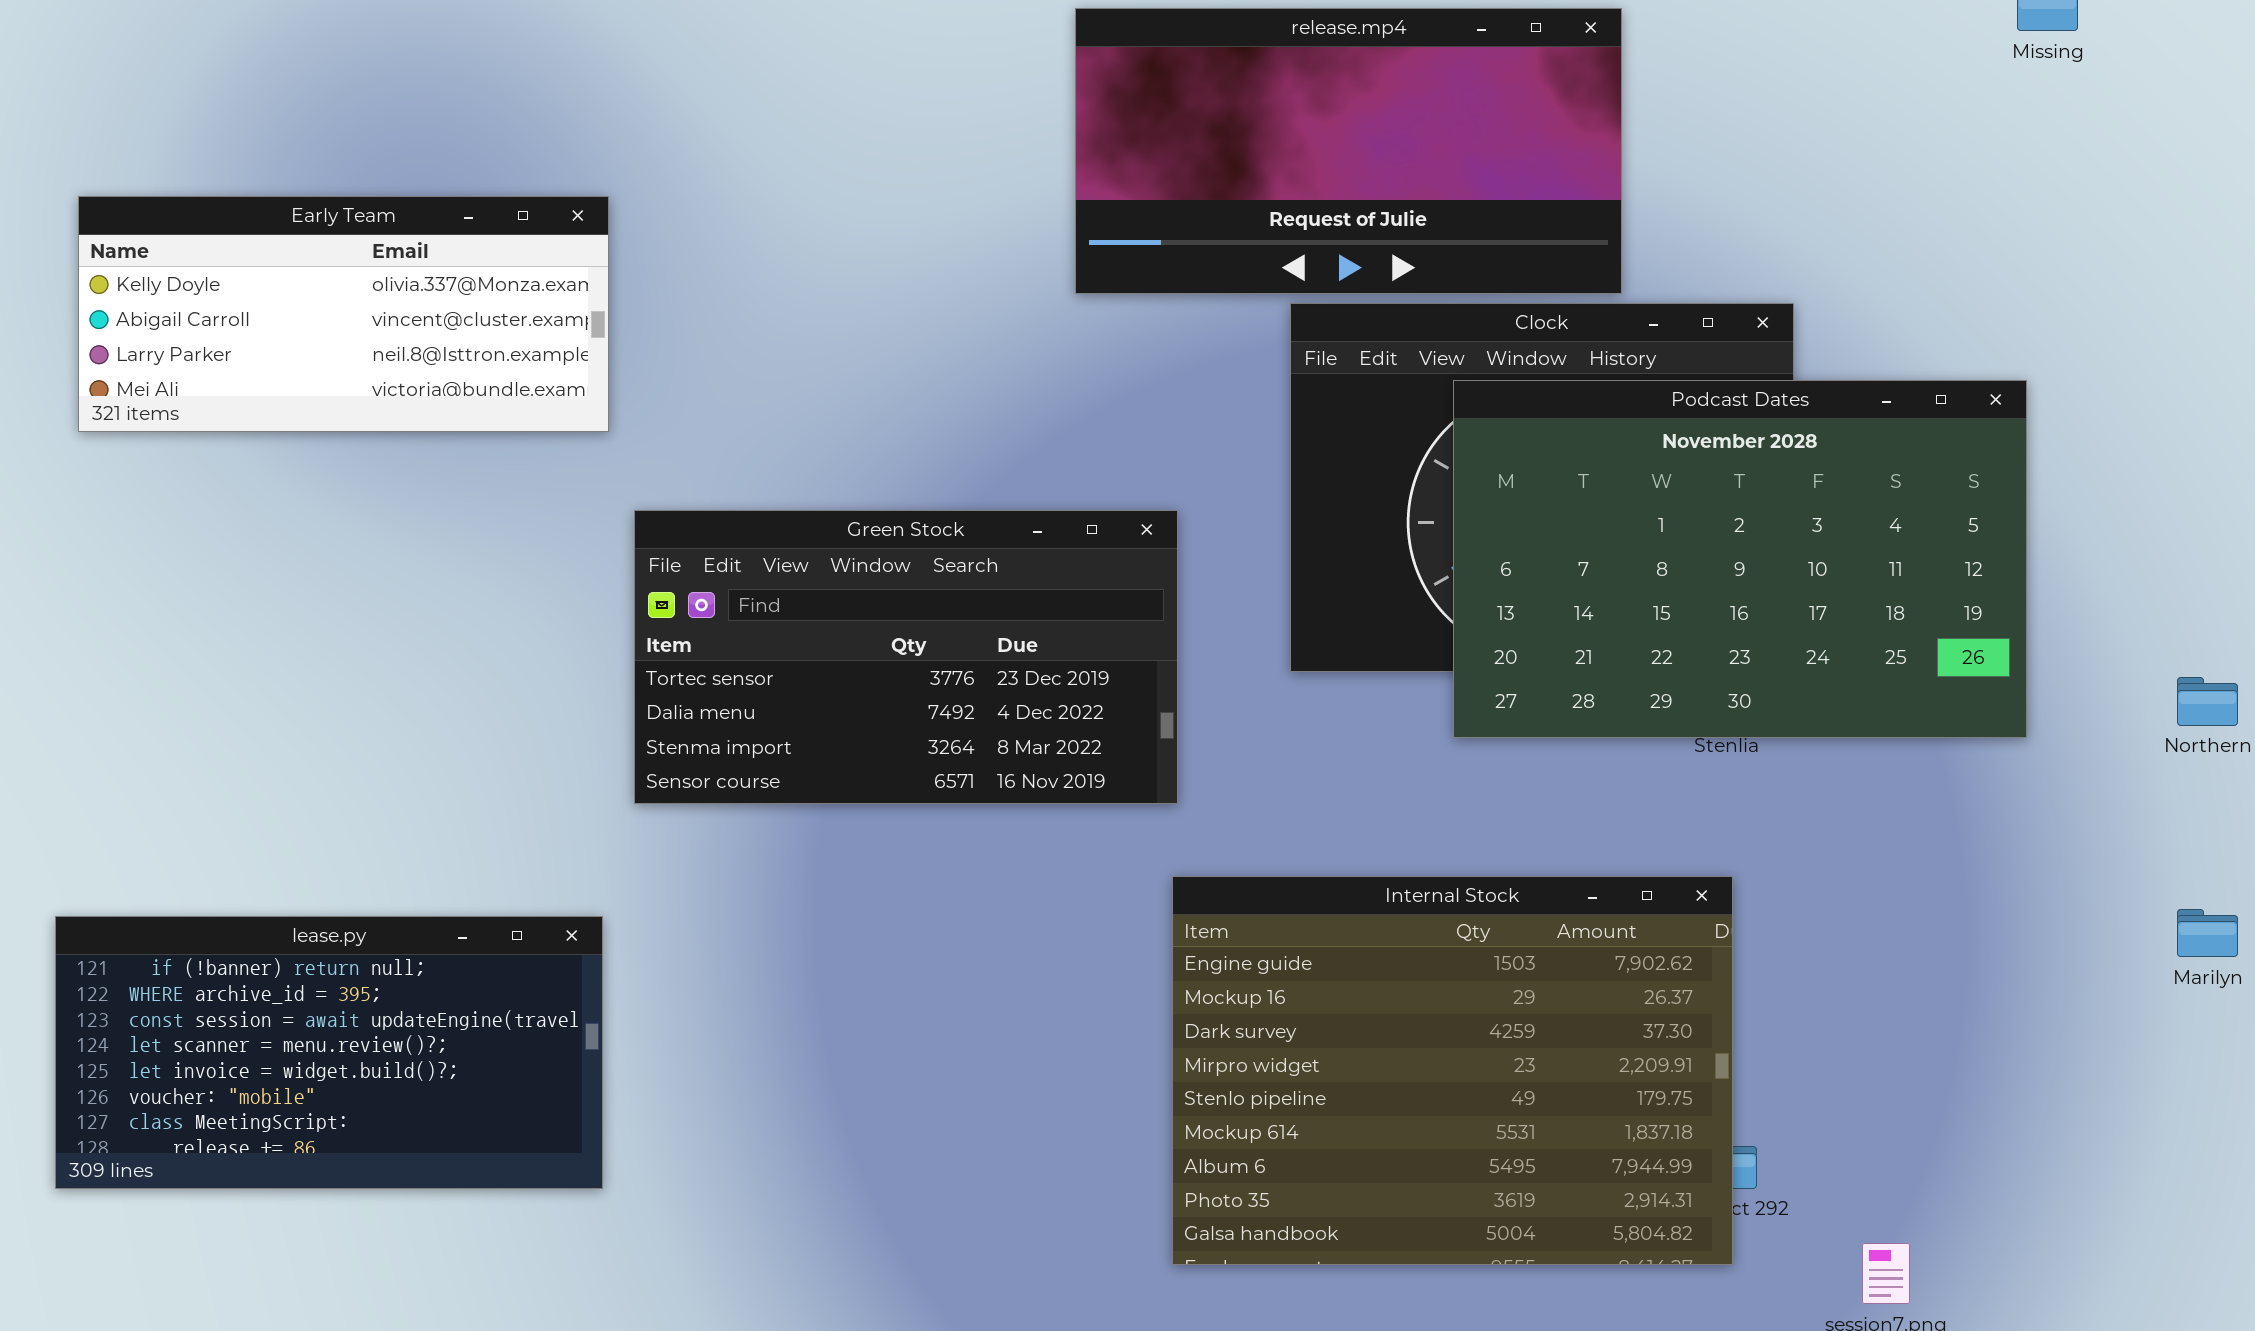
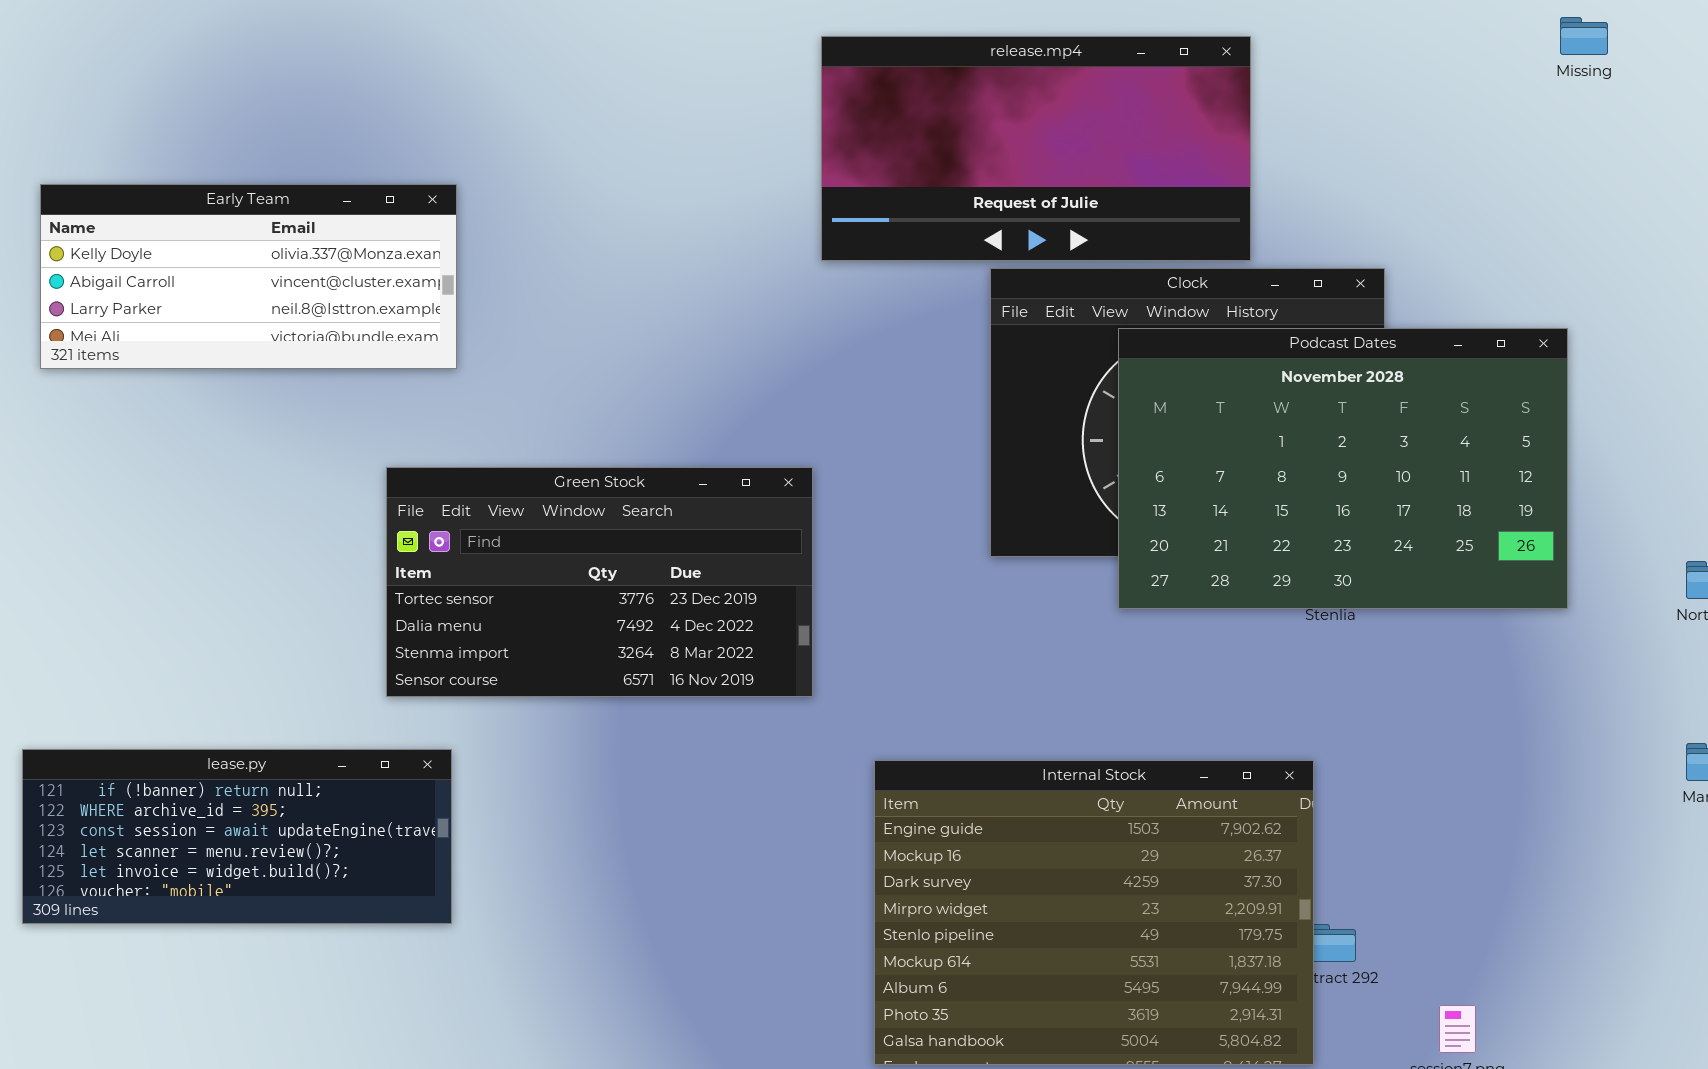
Green Stock: [634,510,1178,804] -> [386,467,813,697], moved
Internal Stock: [1172,876,1733,1265] -> [874,760,1314,1065], moved
lease.py: [55,916,603,1189] -> [22,749,452,924], resized

